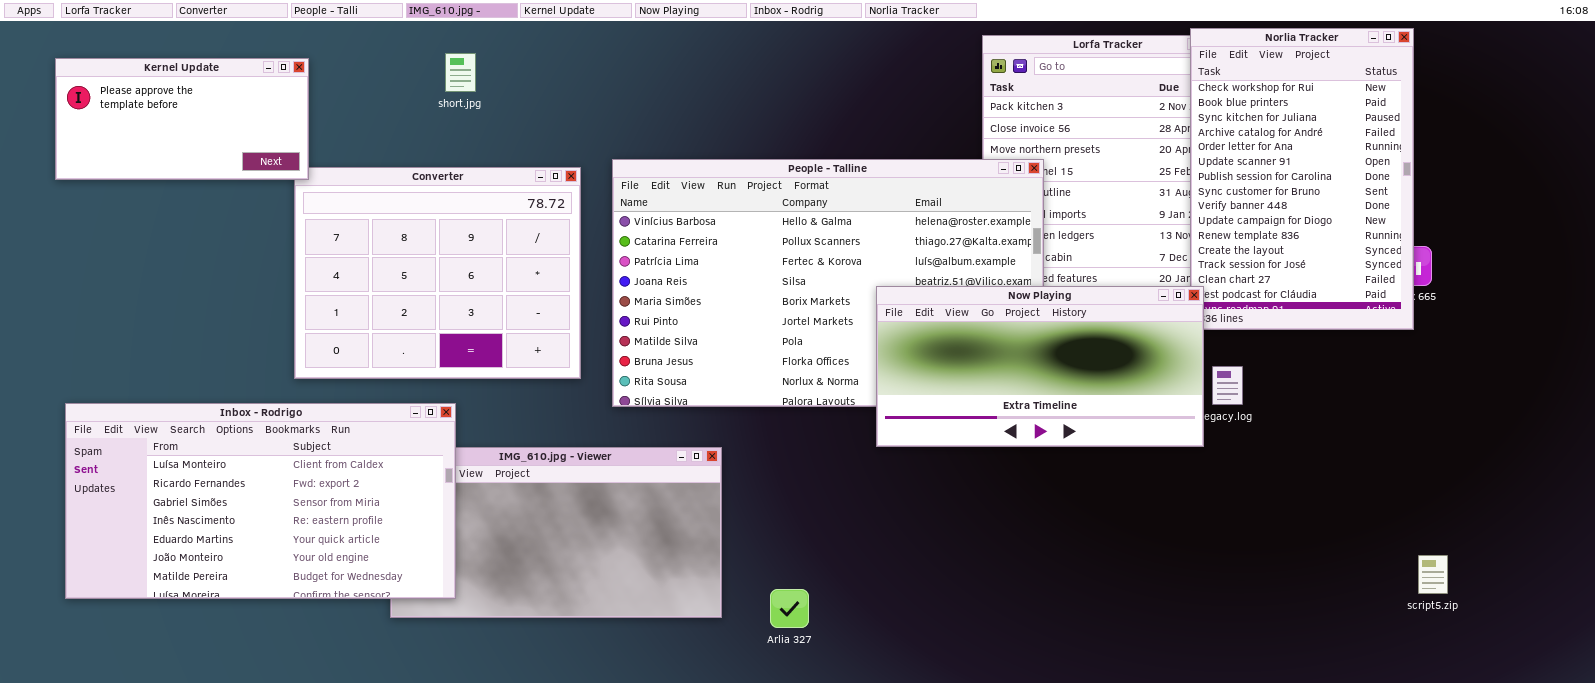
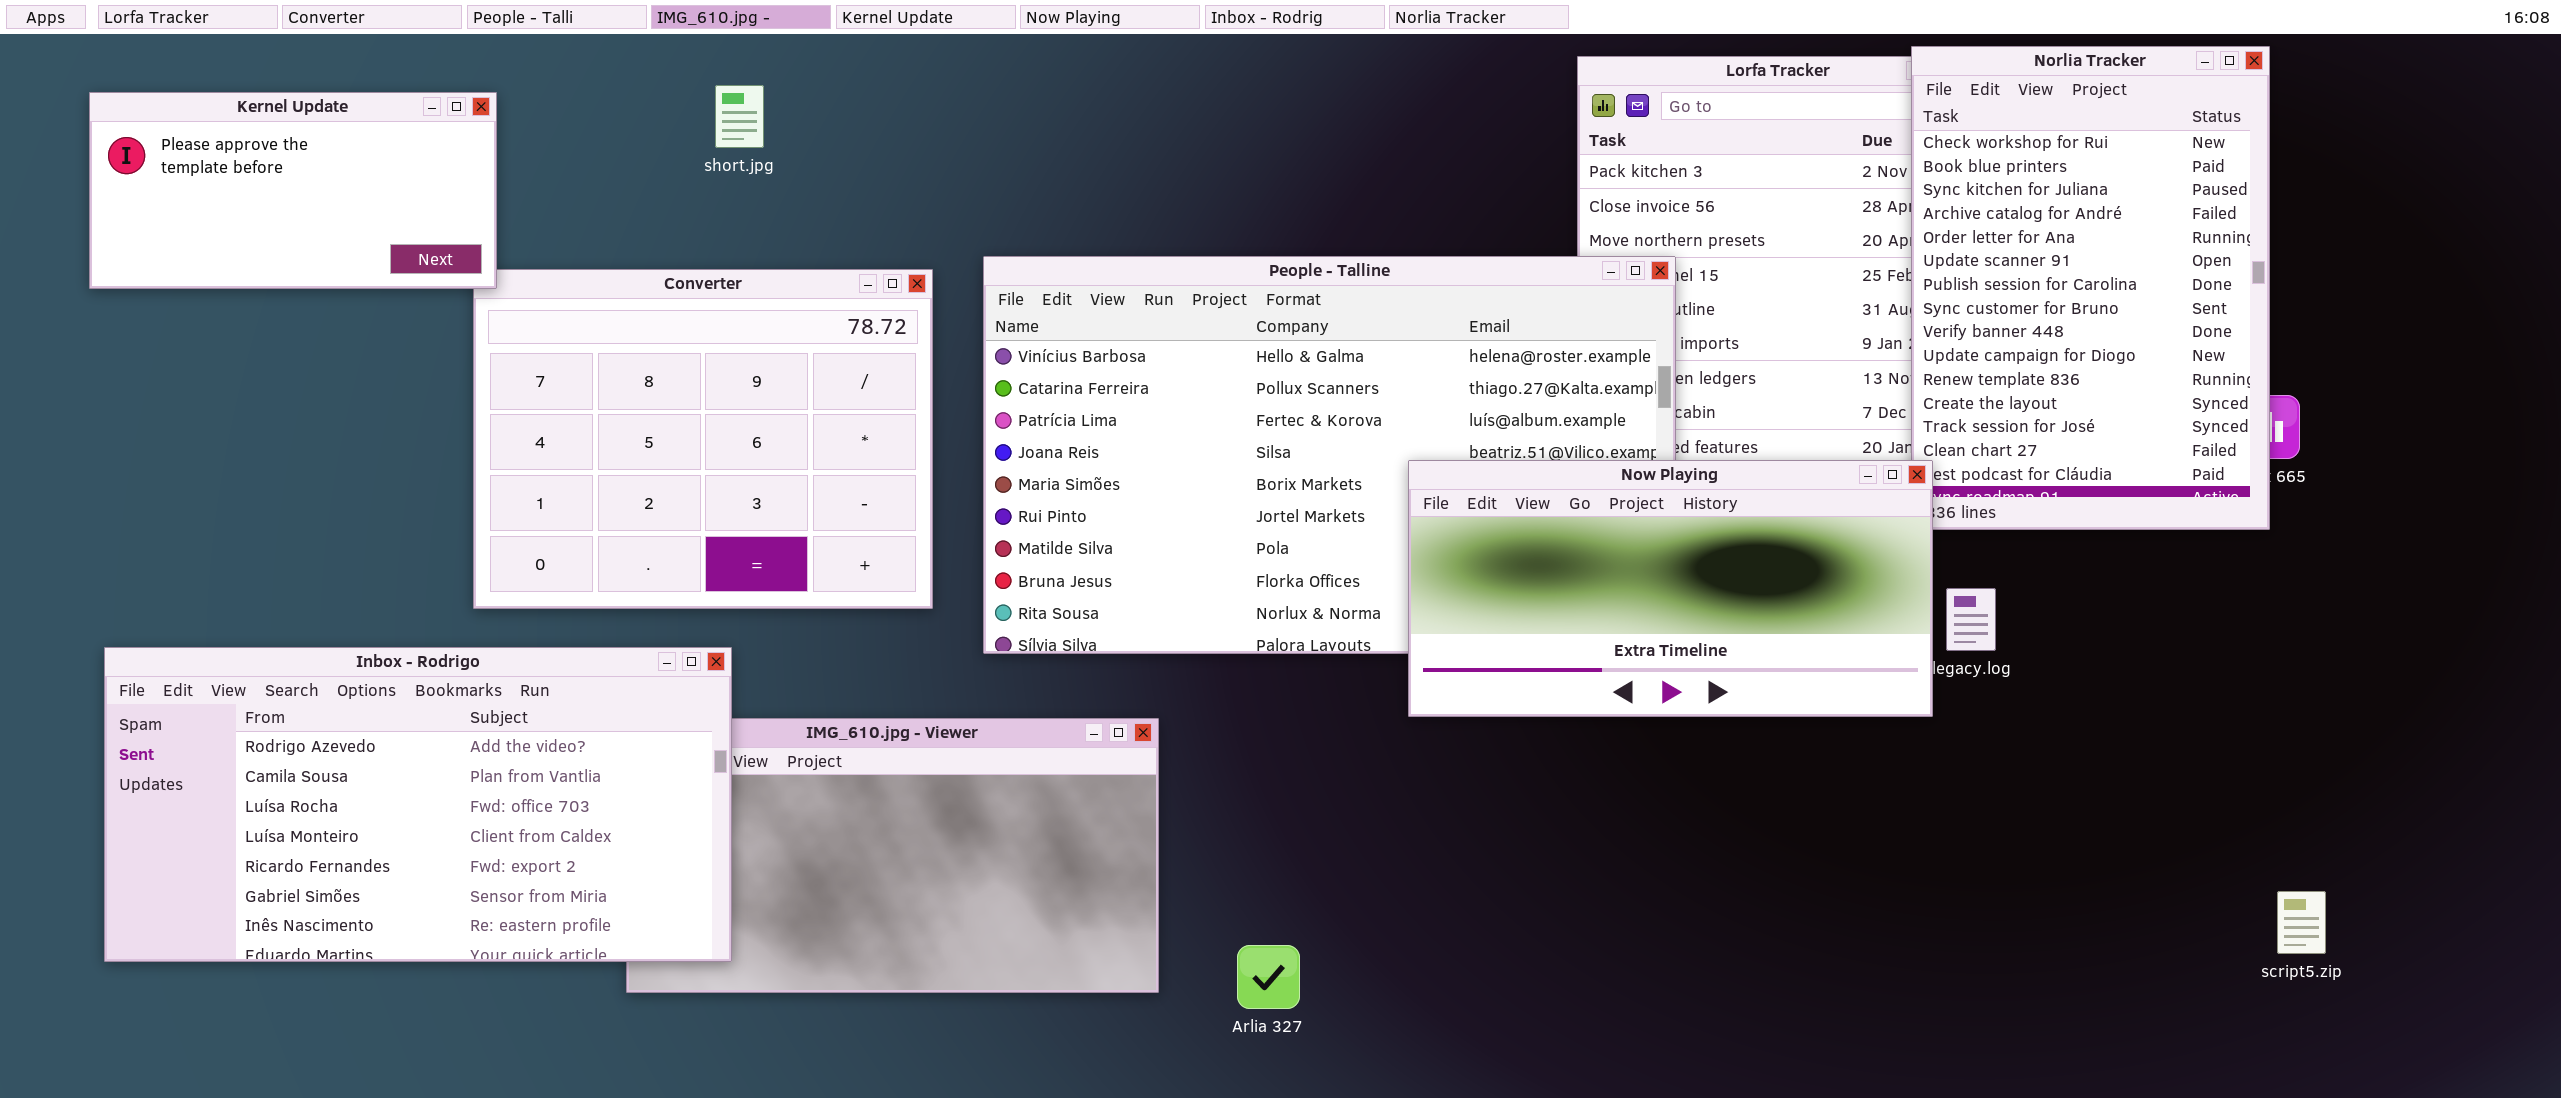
Inbox - Rodrigo: [65,403,456,599] -> [104,647,732,962], scrolled up 3 rows

